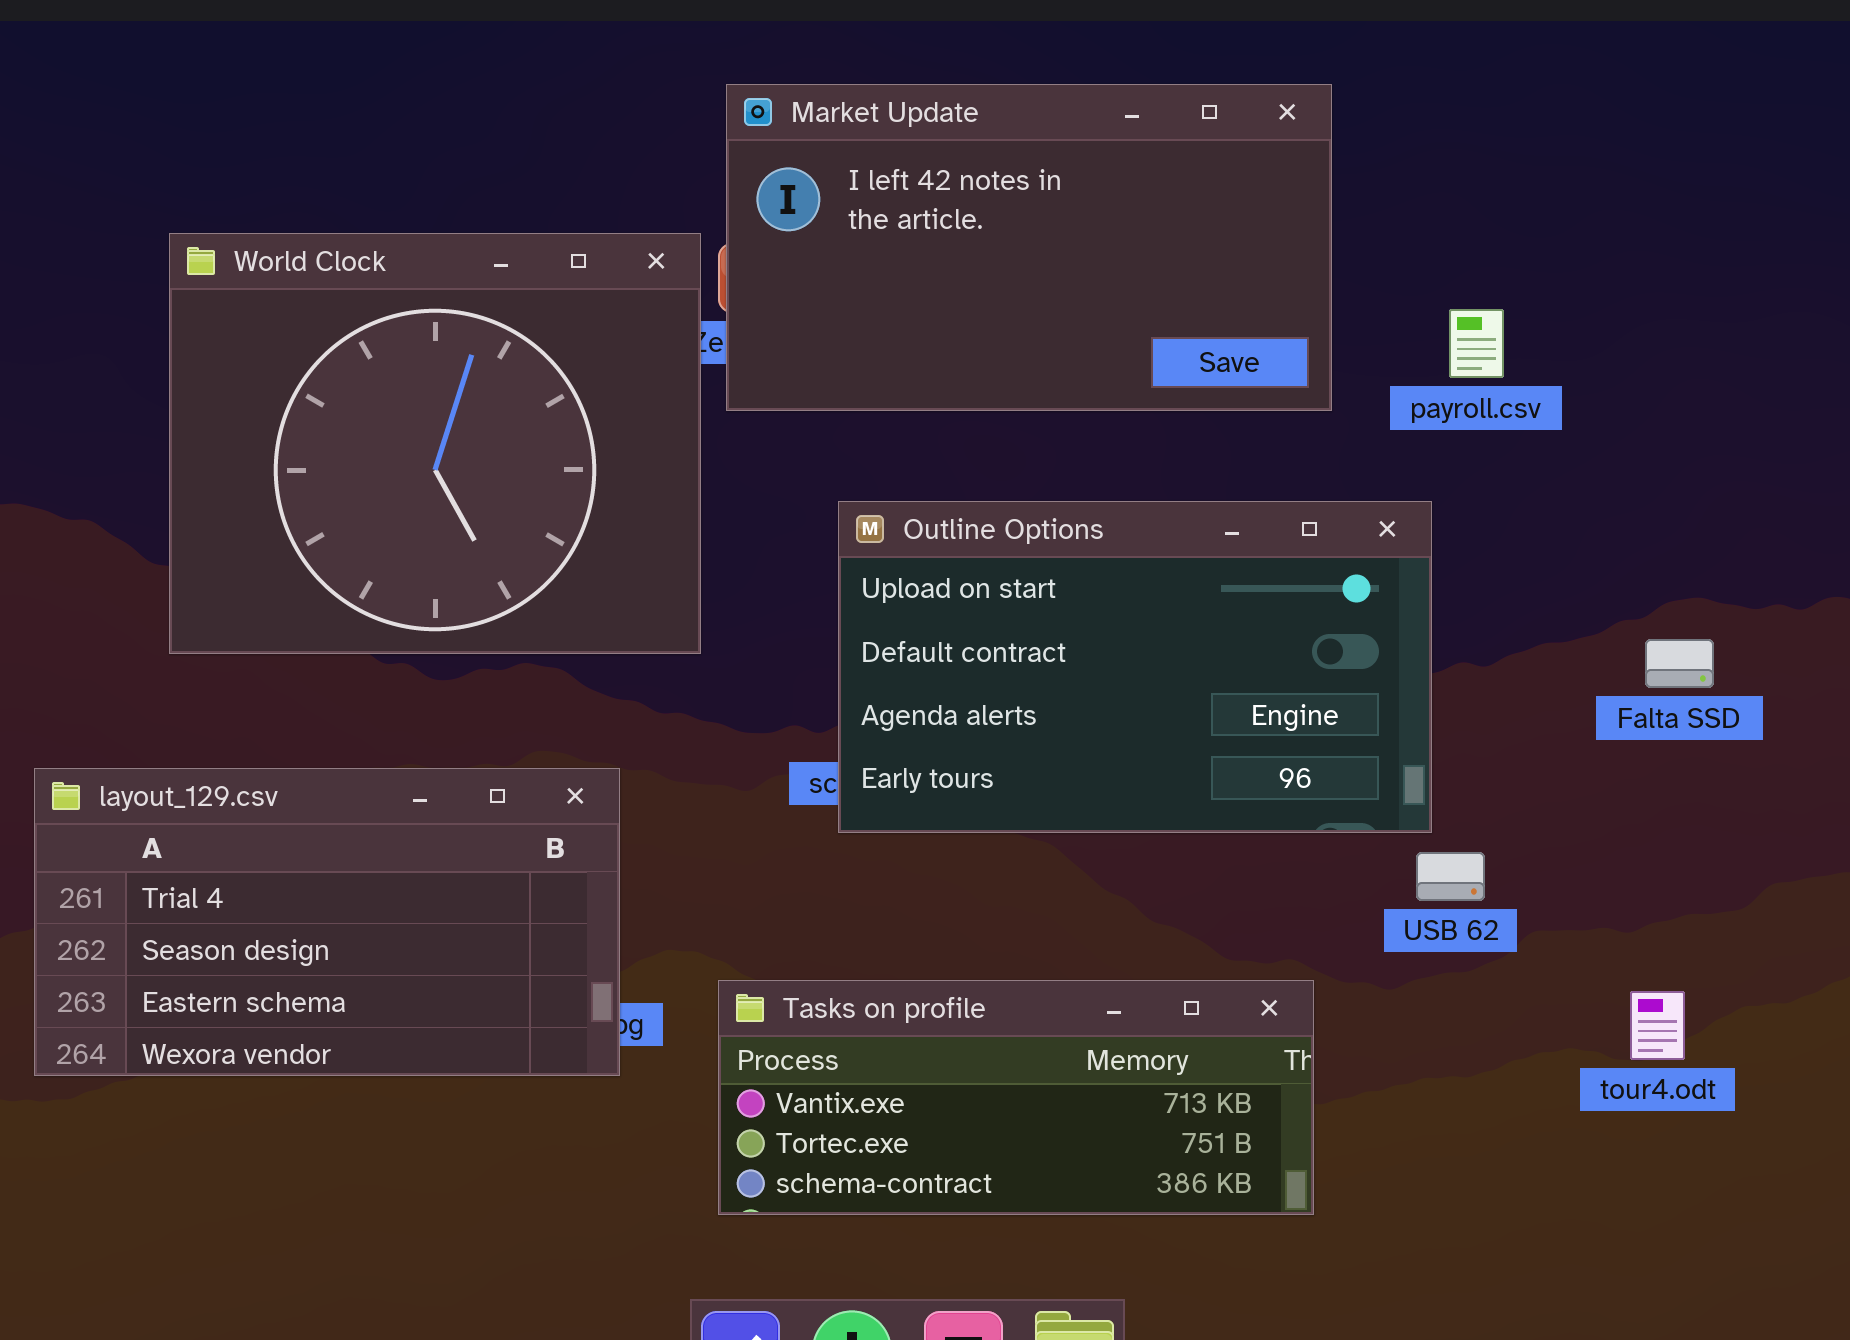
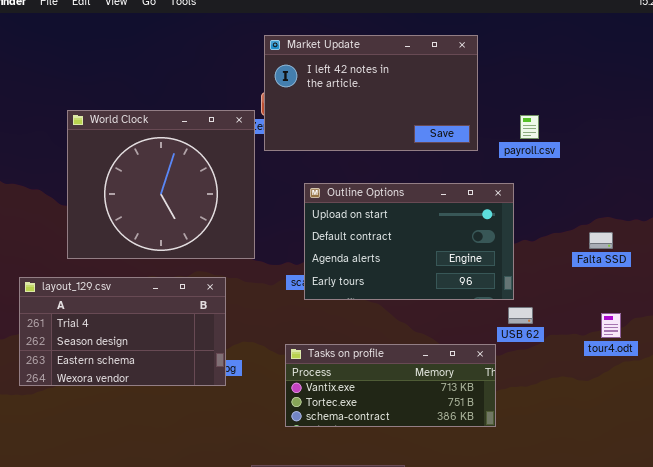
World Clock: [169,233,701,654] -> [67,110,255,259], moved
Tasks on profile: [718,980,1314,1215] -> [285,344,496,427], moved
tour4.odt: [1630,991,1685,1060] -> [601,313,621,338], moved

